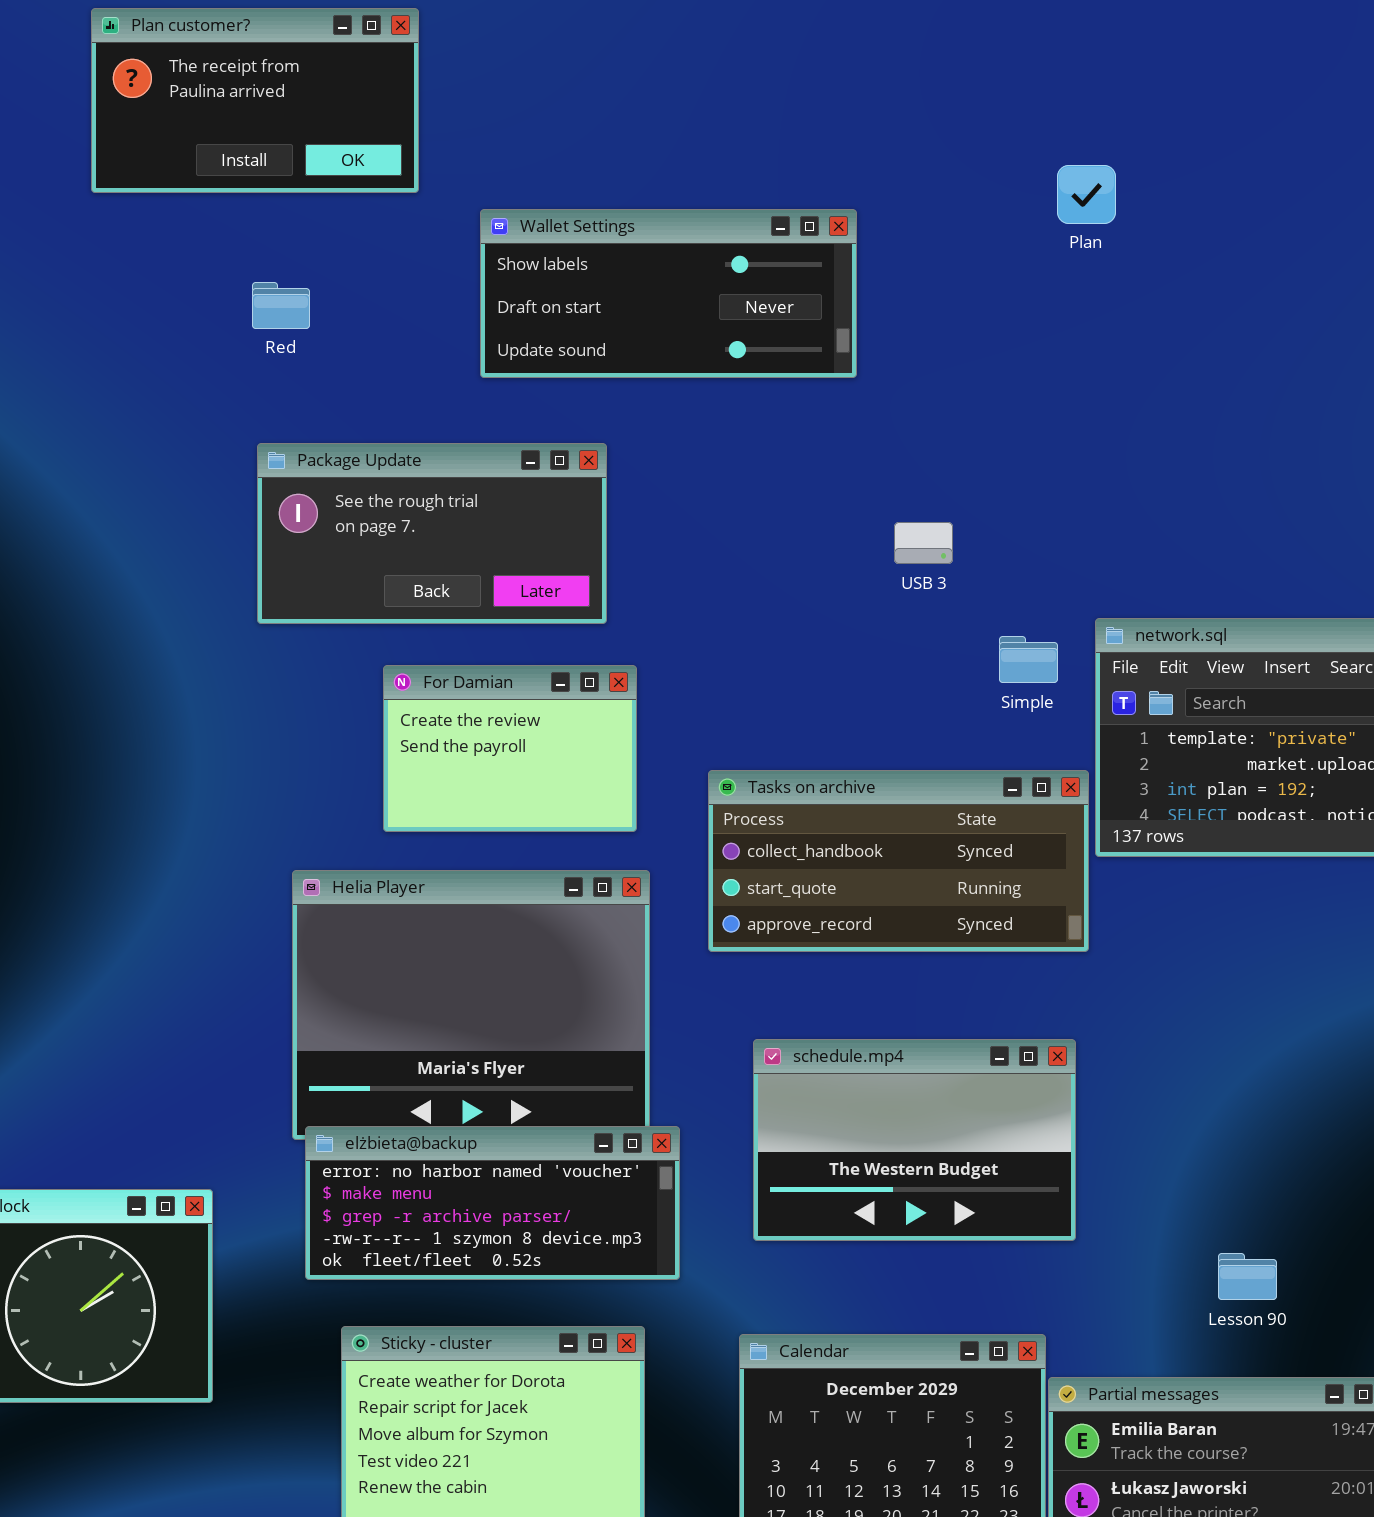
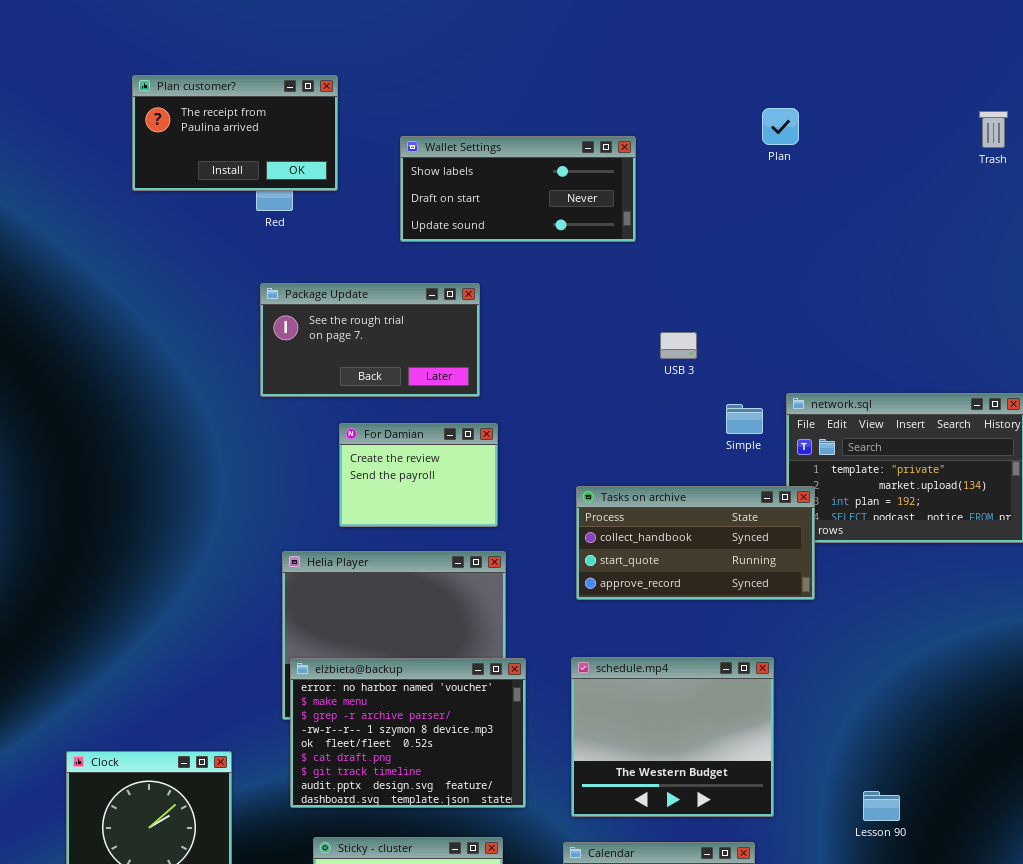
Plan customer?: [91,8,419,193] -> [132,75,338,191], moved
Tasks on archive: [708,770,1089,952] -> [576,486,815,600], moved
schedule.mp4: [753,1039,1076,1241] -> [571,657,774,817], resized
elżbieta@backup: [305,1126,680,1280] -> [290,658,526,808], resized

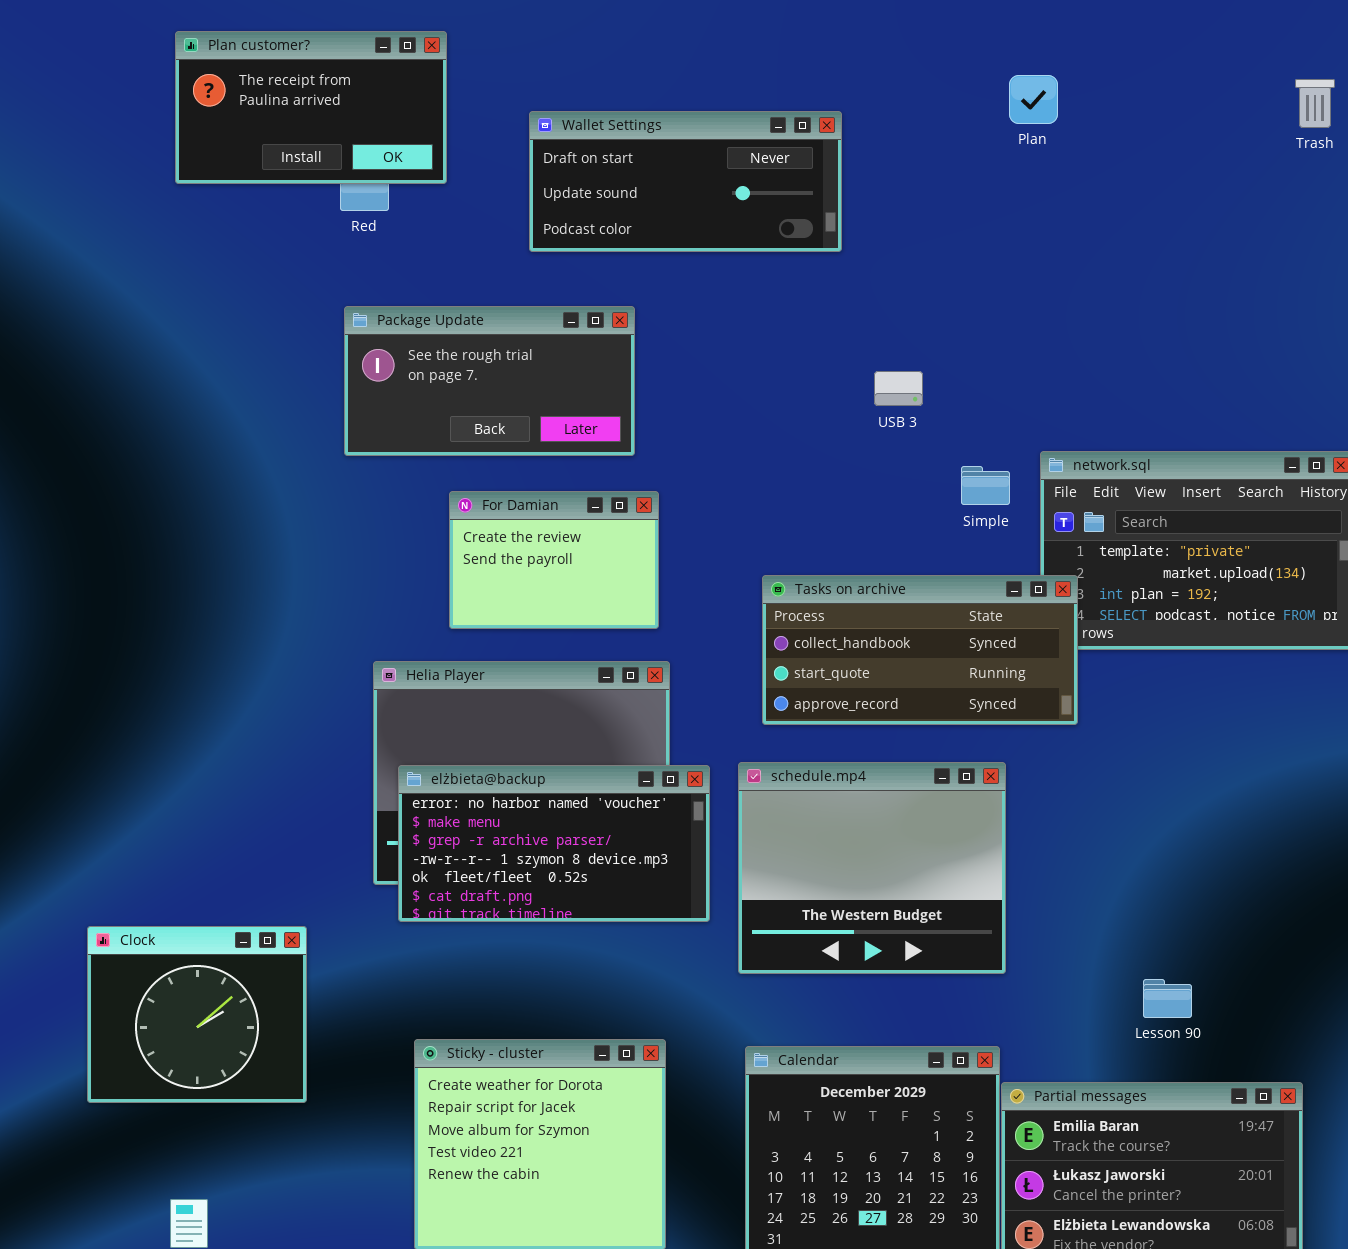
Wallet Settings: [400,136,636,242] -> [529,111,842,252], scrolled down 1 row
schedule.mp4: [571,657,774,817] -> [738,762,1006,974], moved
elżbieta@backup: [290,658,526,808] -> [398,765,710,922], moved, resized

